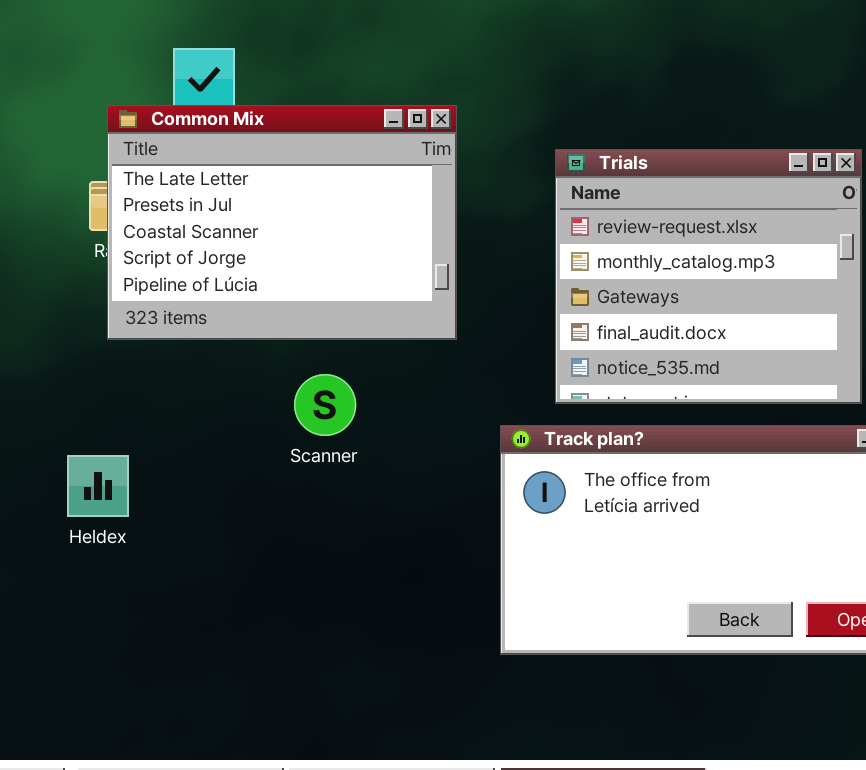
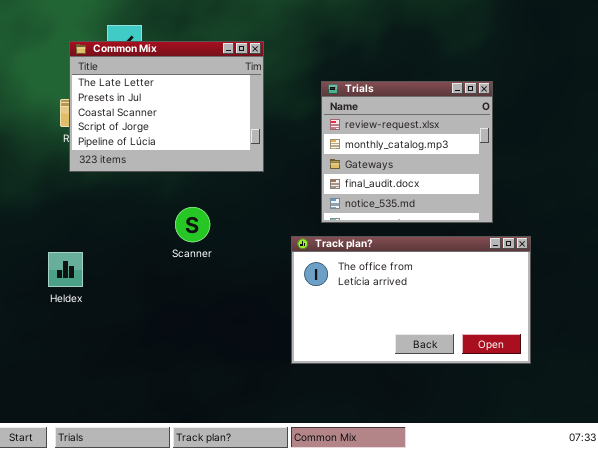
Common Mix: [107,105,457,340] -> [69,41,264,172], moved

